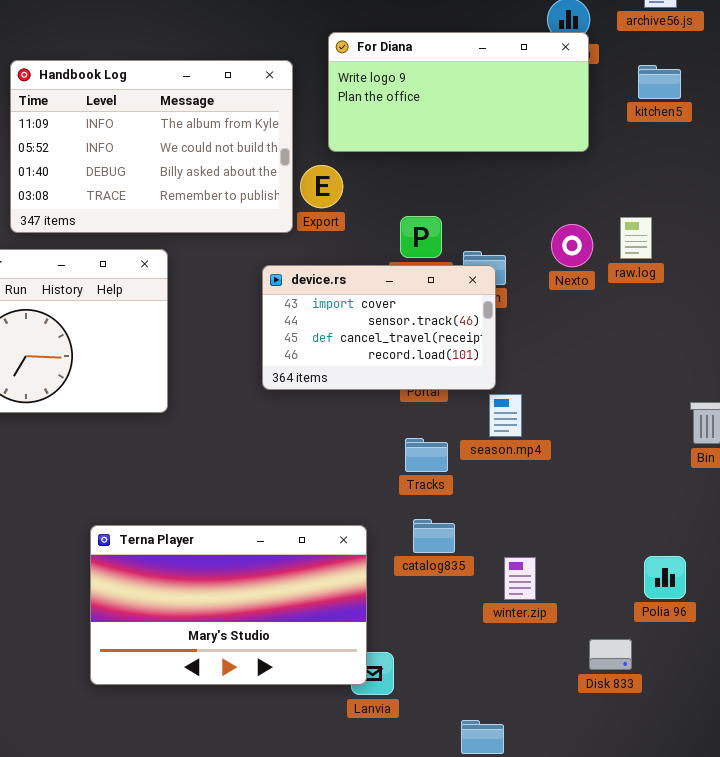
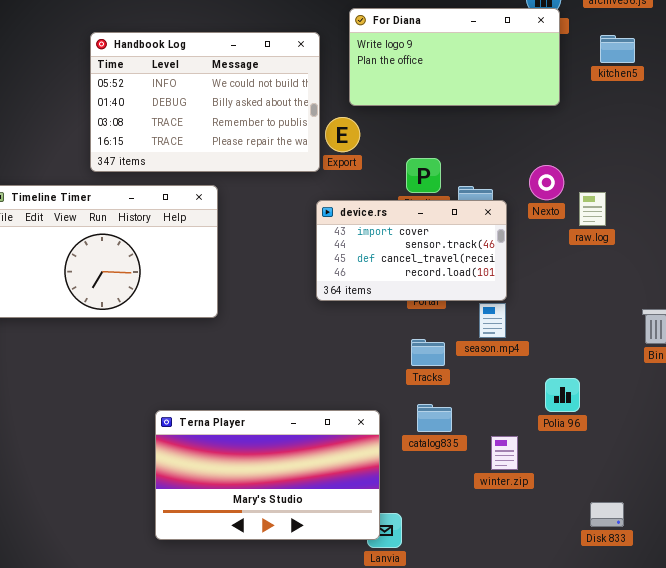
Handbook Log: [10,60,293,233] -> [90,32,320,172], scrolled down 1 row
raw.log: [620,217,652,259] -> [579,192,606,226], moved
device.rs: [262,265,496,390] -> [316,200,507,301], moved
Polia 96: [644,556,686,599] -> [545,378,580,412], moved
Disk 833: [589,639,632,670] -> [590,502,624,527], moved

